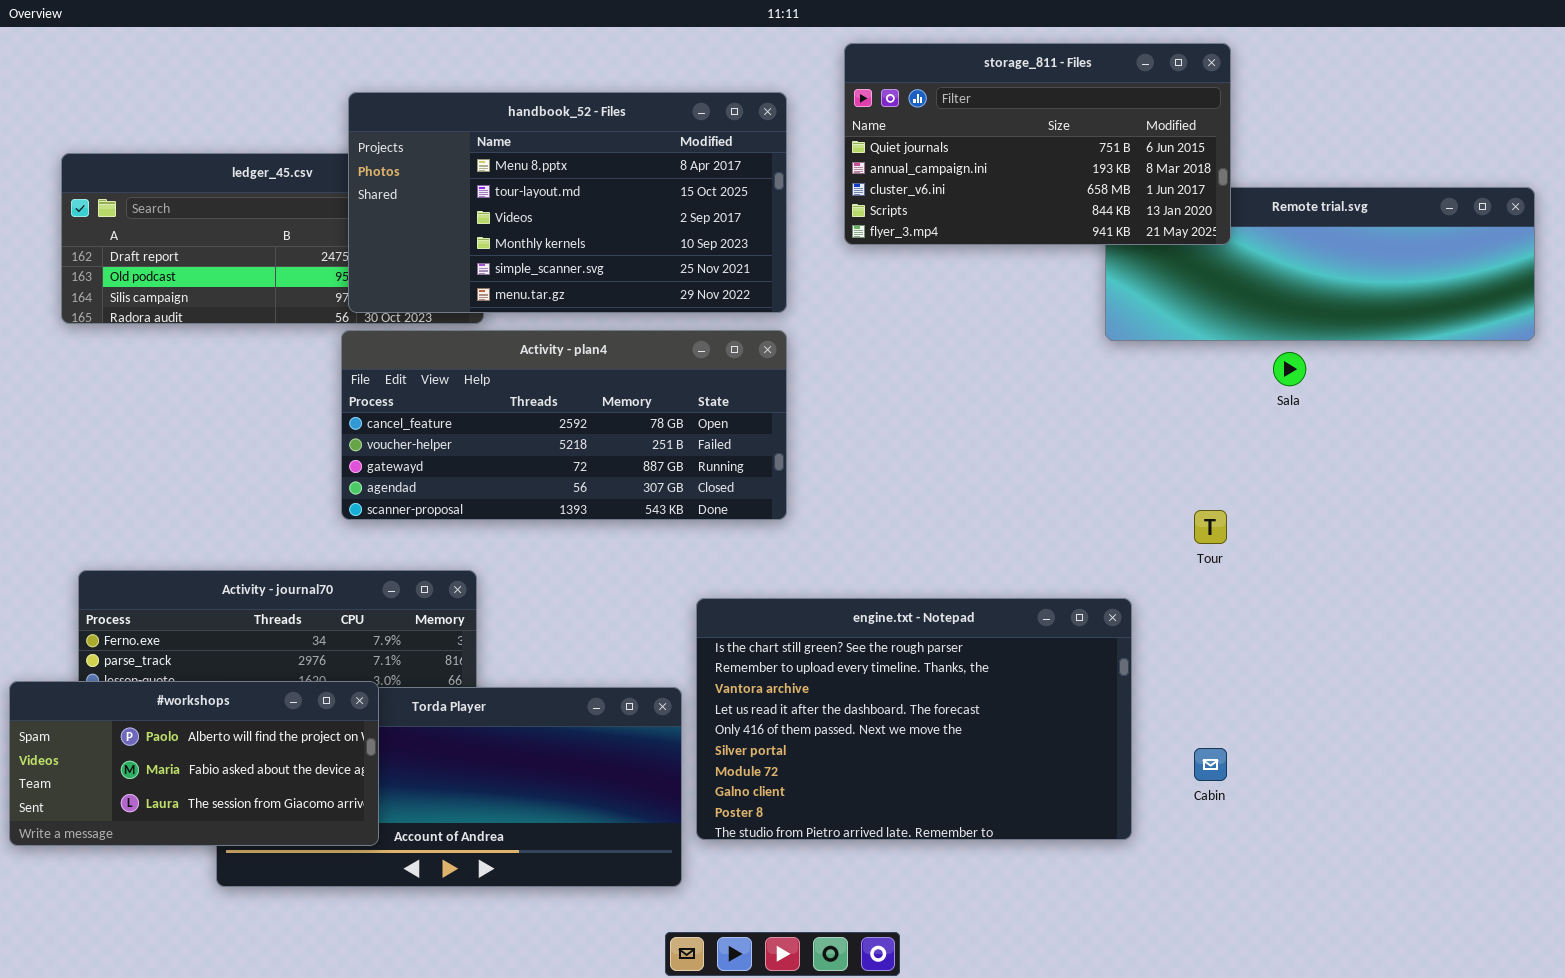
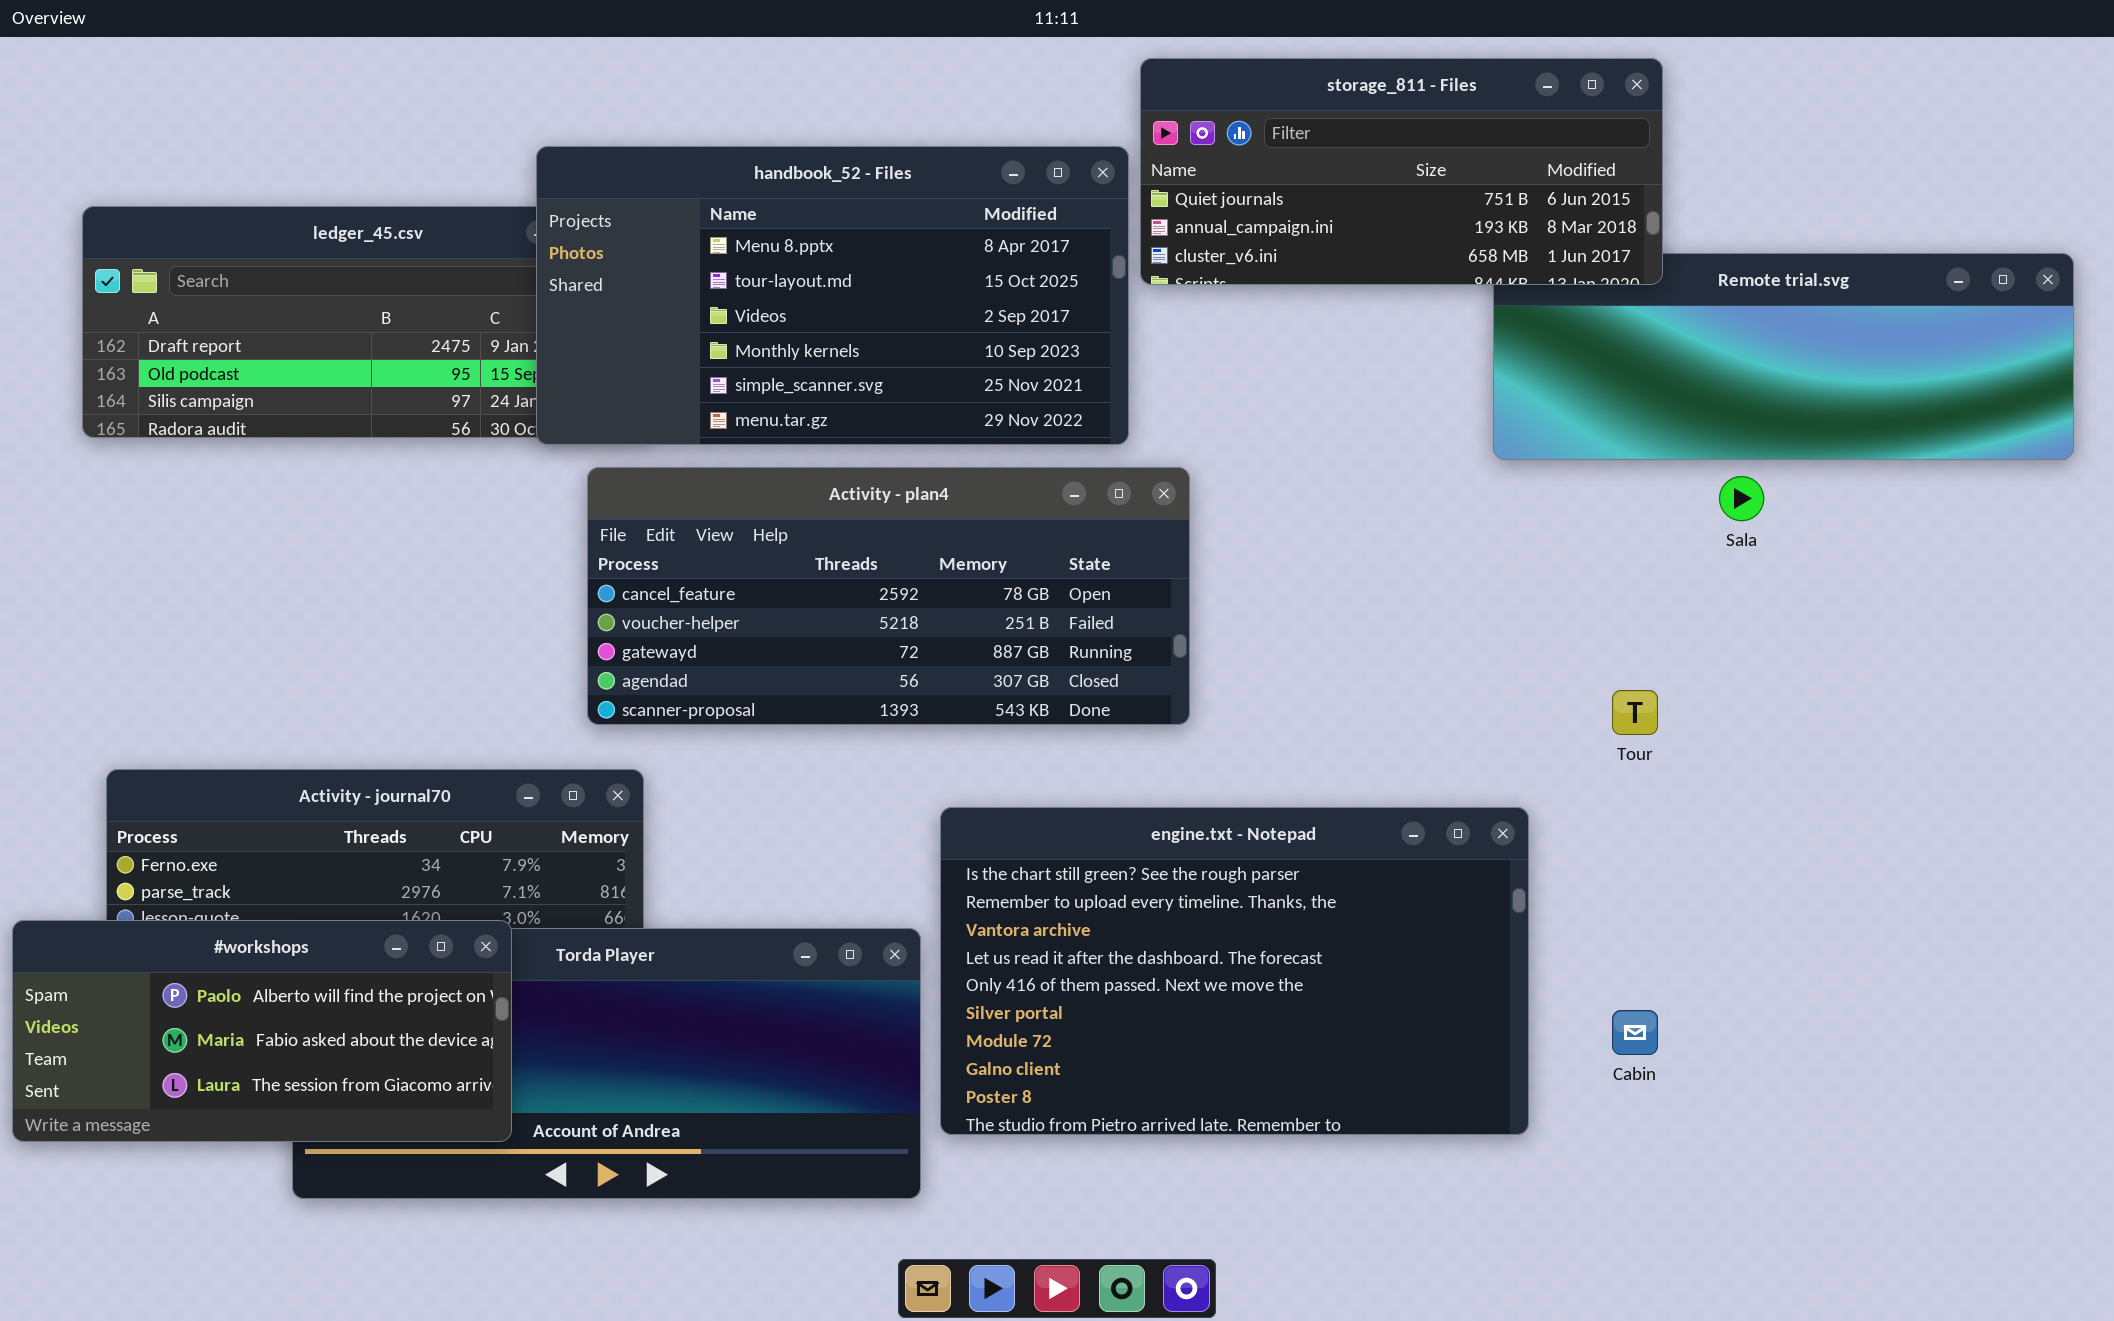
storage_811 - Files: [844,43,1231,245] -> [1140,58,1663,285], resized
handbook_52 - Files: [348,92,787,313] -> [536,146,1129,445], moved
Activity - plan4: [341,330,787,520] -> [587,467,1190,725], moved

